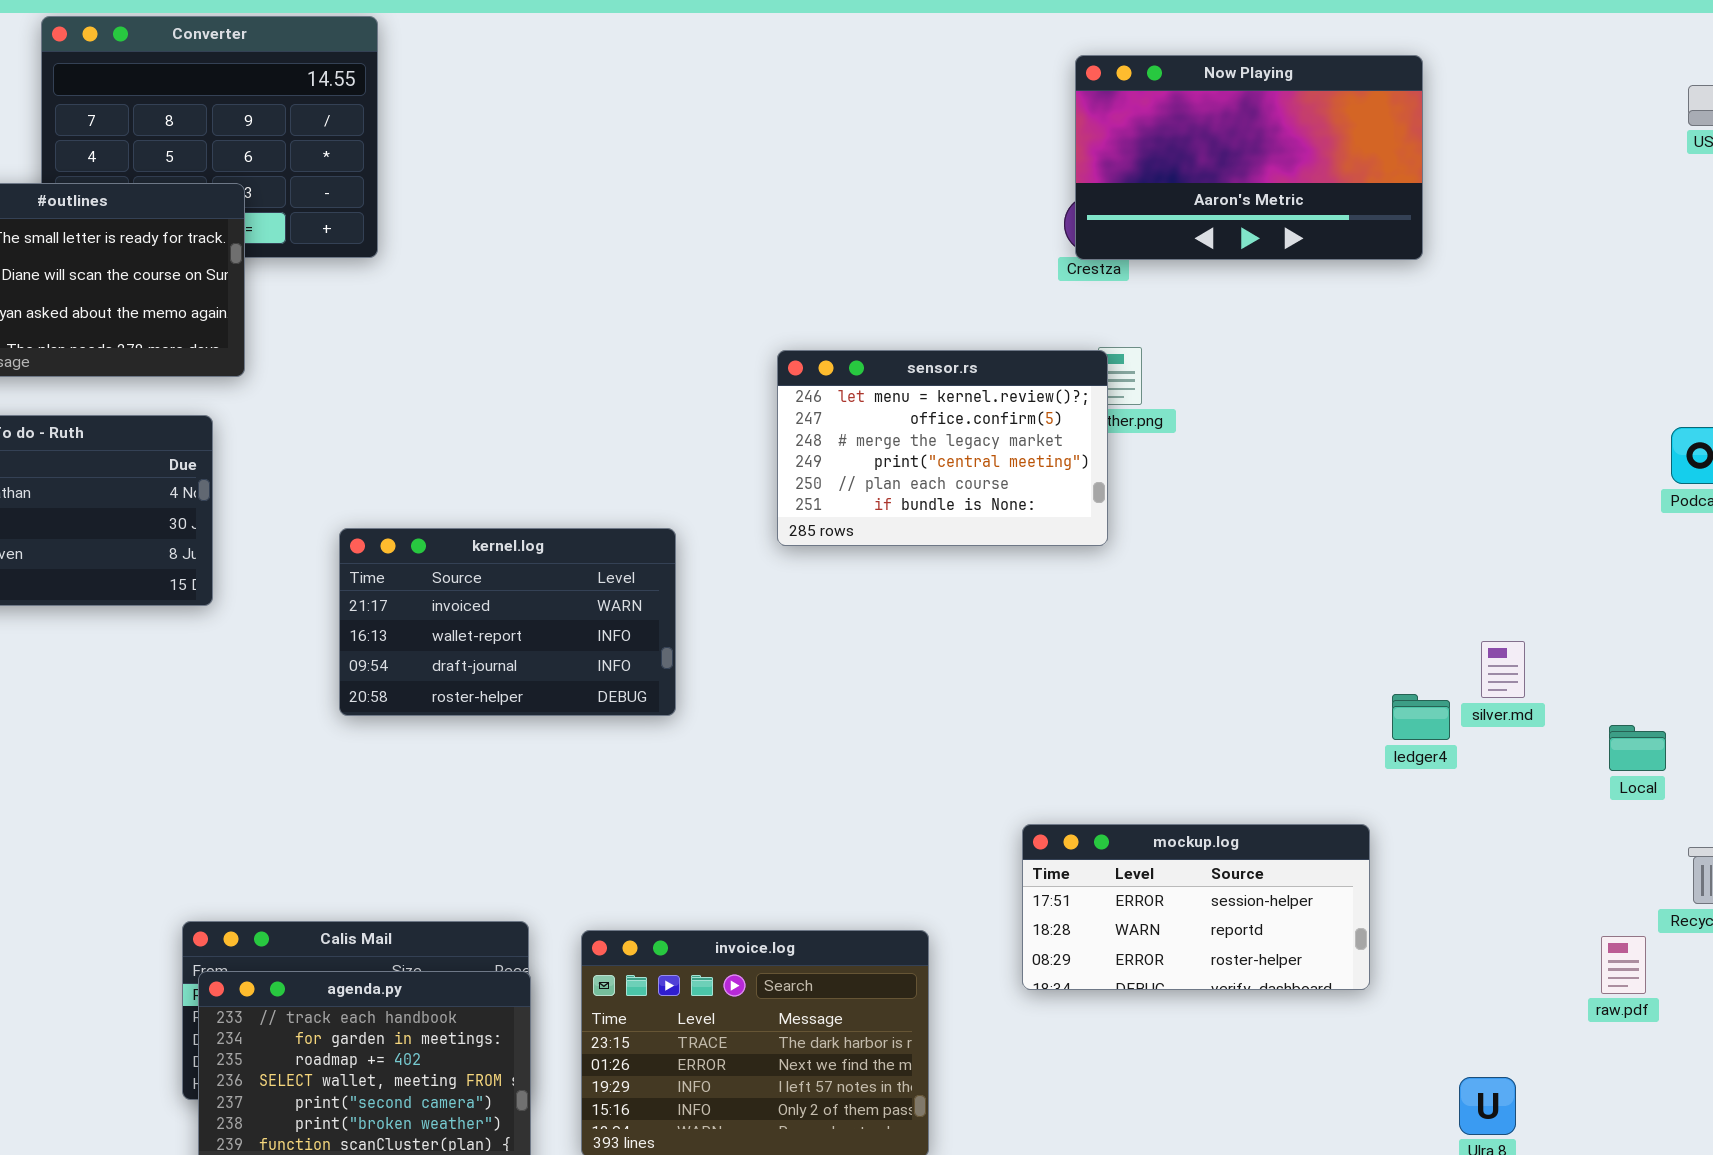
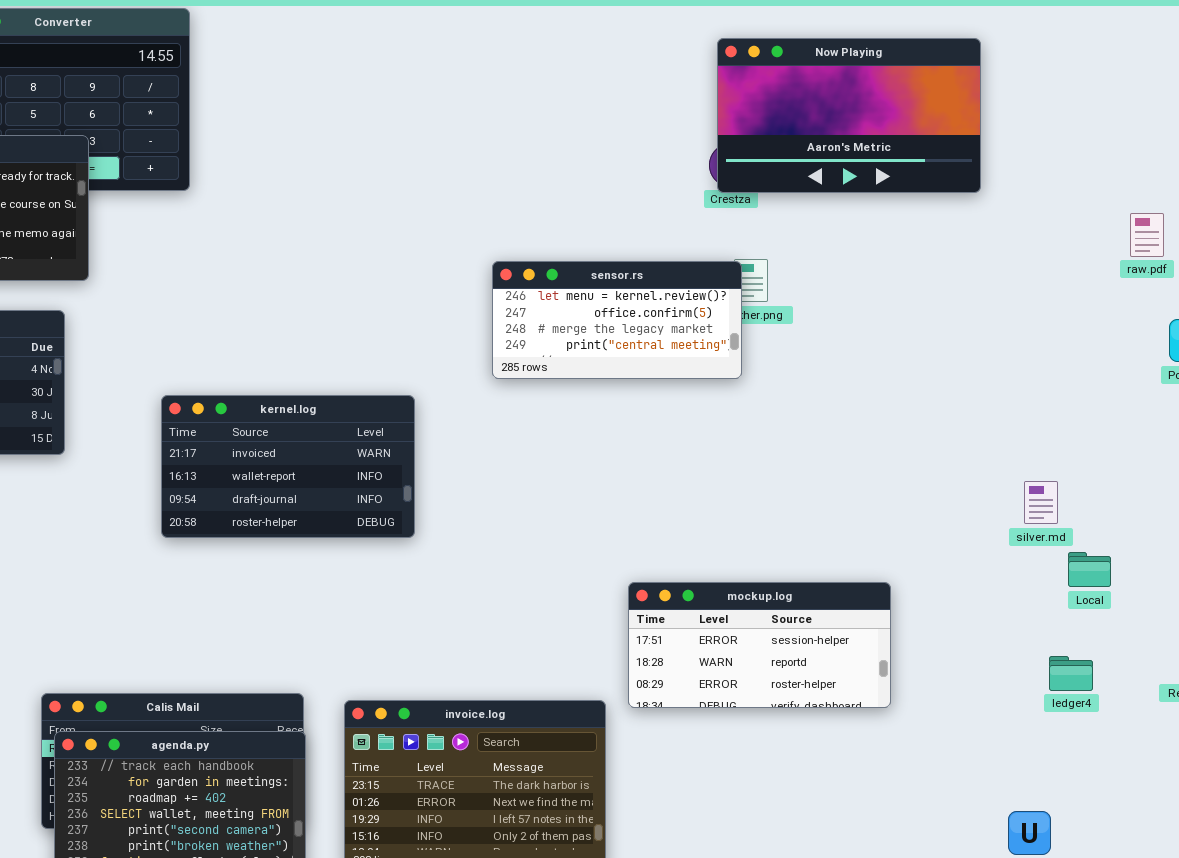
sensor.rs: [777,350,1108,546] -> [492,261,742,379], resized
ledger4: [1392,694,1450,740] -> [1049,656,1093,691], moved
Local: [1609,725,1666,771] -> [1068,552,1111,587], moved
mockup.log: [1022,824,1370,990] -> [628,582,891,708], moved
raw.pdf: [1601,936,1646,994] -> [1130,213,1164,257], moved

